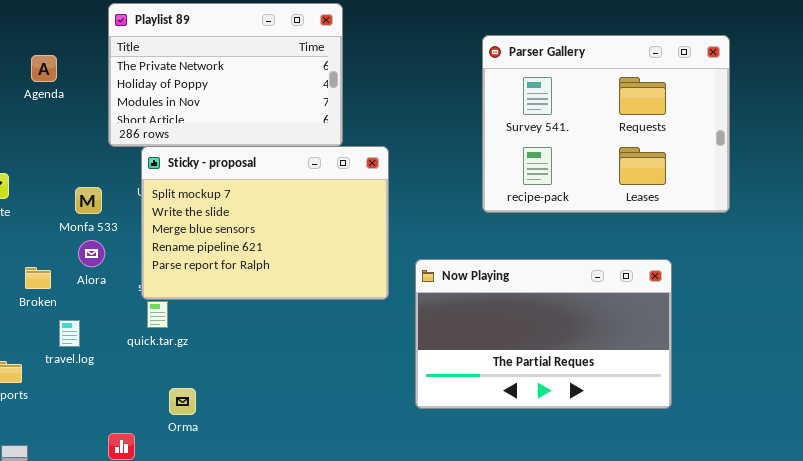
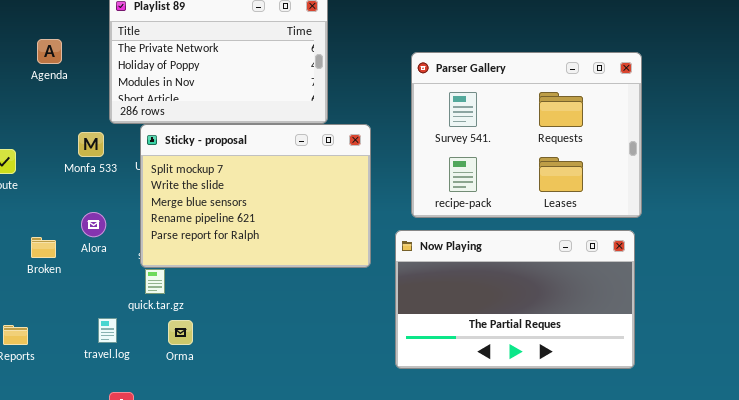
Parser Gallery: [482,35,730,213] -> [411,52,642,218], moved
Monfa 533: [75,187,102,214] -> [78,132,104,157], moved
travel.log: [59,320,80,347] -> [98,318,117,343], moved
Orma: [169,388,196,415] -> [168,320,193,345], moved

